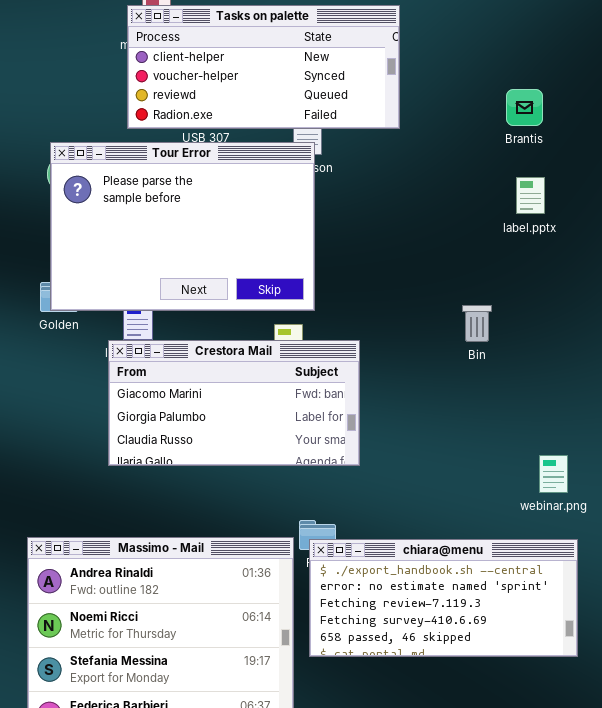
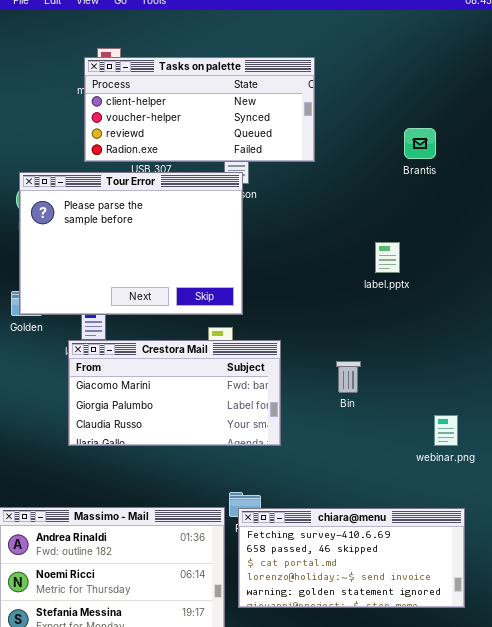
label.pptx: [516,177,545,214] -> [375,242,400,273], moved
Bin: [462,305,492,342] -> [336,361,361,393], moved
webinar.png: [539,455,568,493] -> [434,415,458,446], moved
chiara@menu: [309,539,578,657] -> [238,508,465,608], scrolled down 3 rows

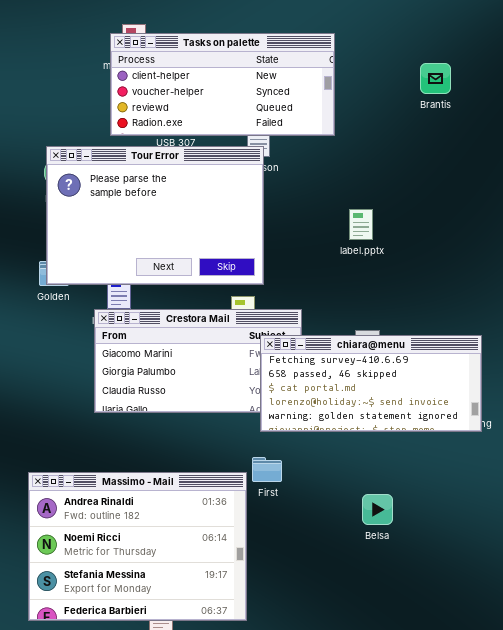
Brantis: [404,128,436,159] -> [420,63,451,94], moved
label.pptx: [375,242,400,273] -> [349,209,373,240], moved
chiara@menu: [238,508,465,608] -> [260,335,482,432], moved

